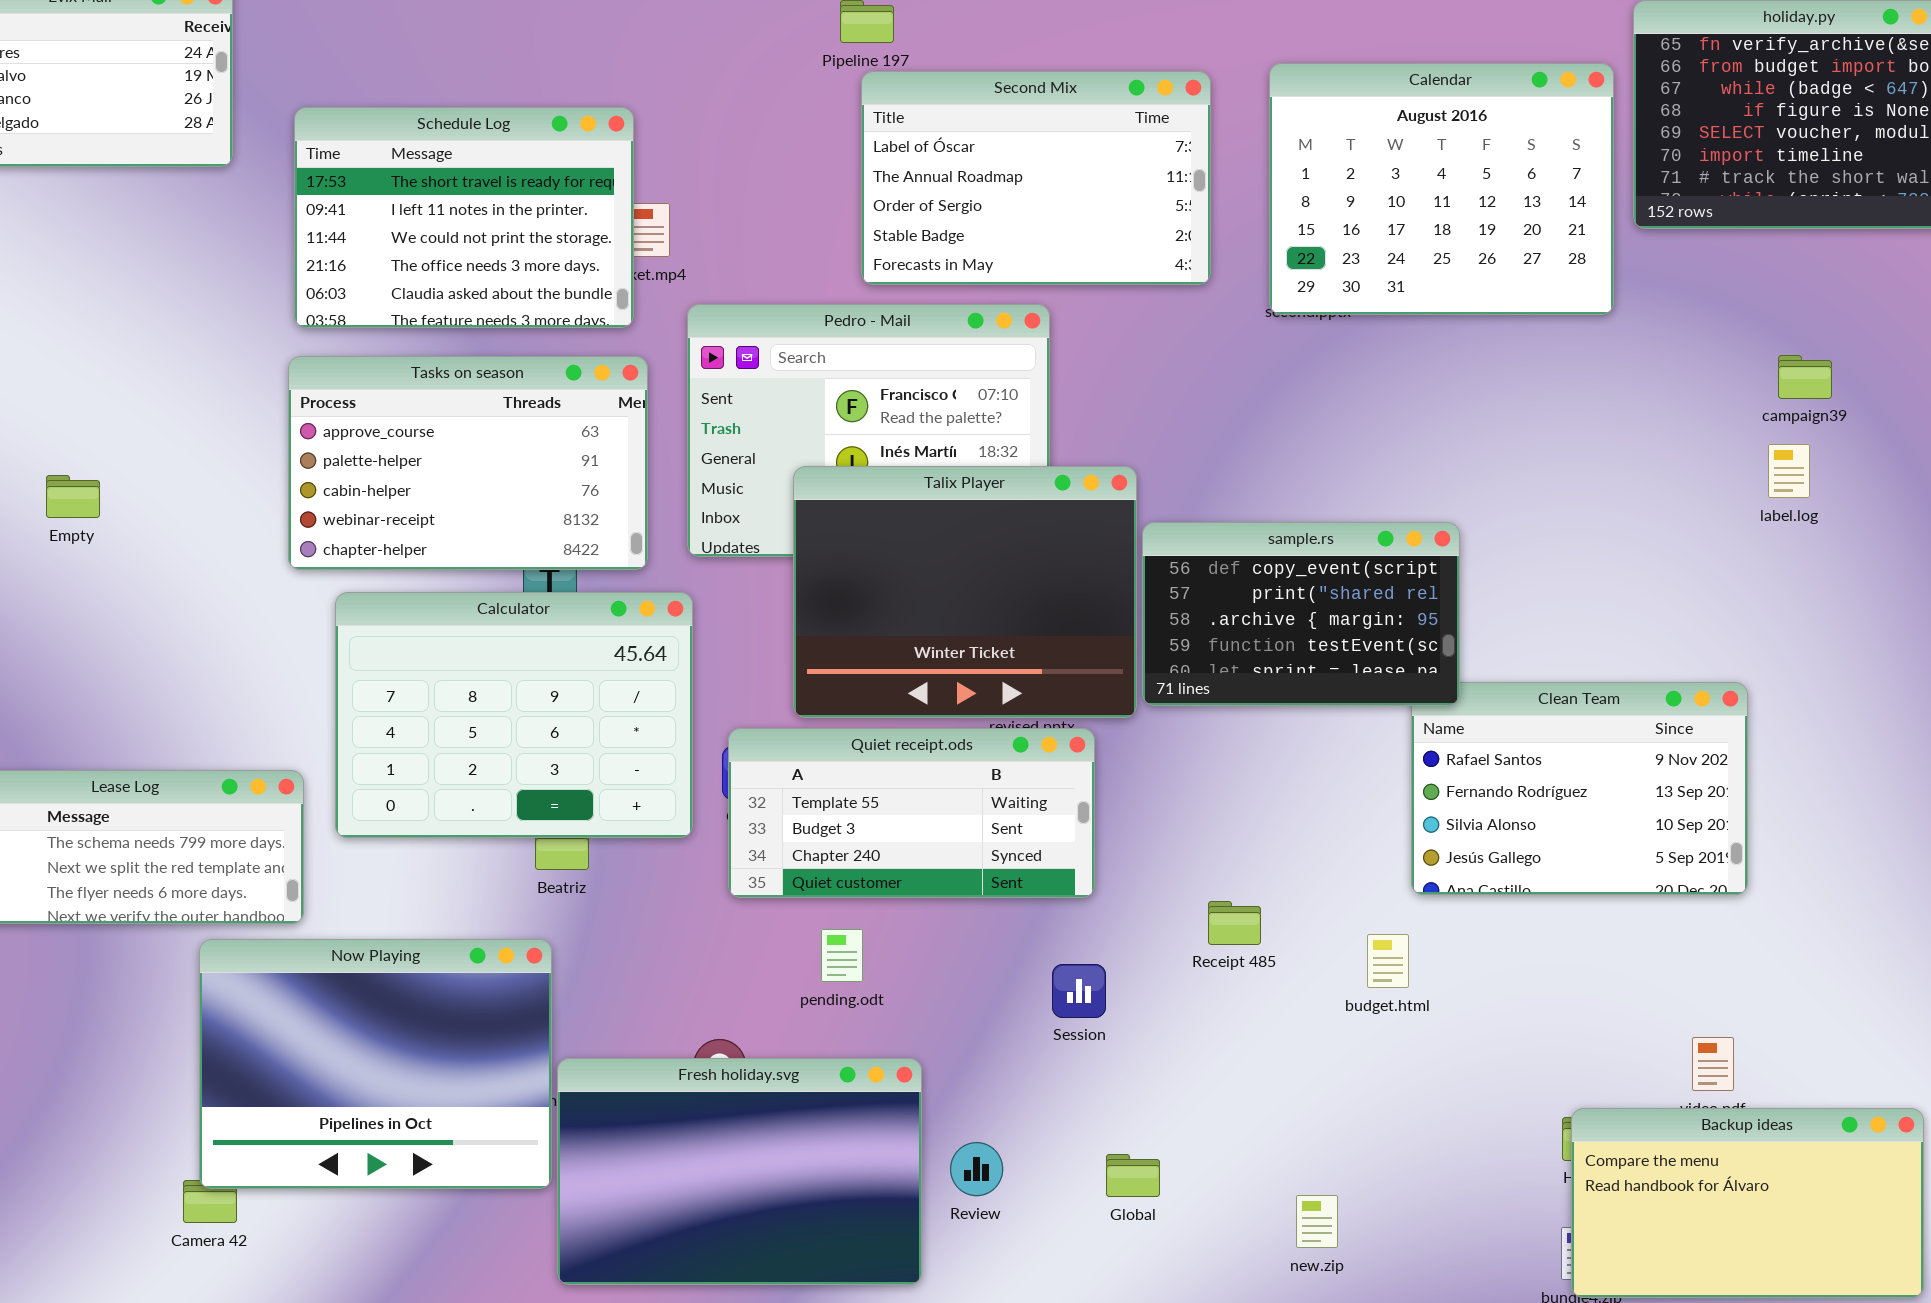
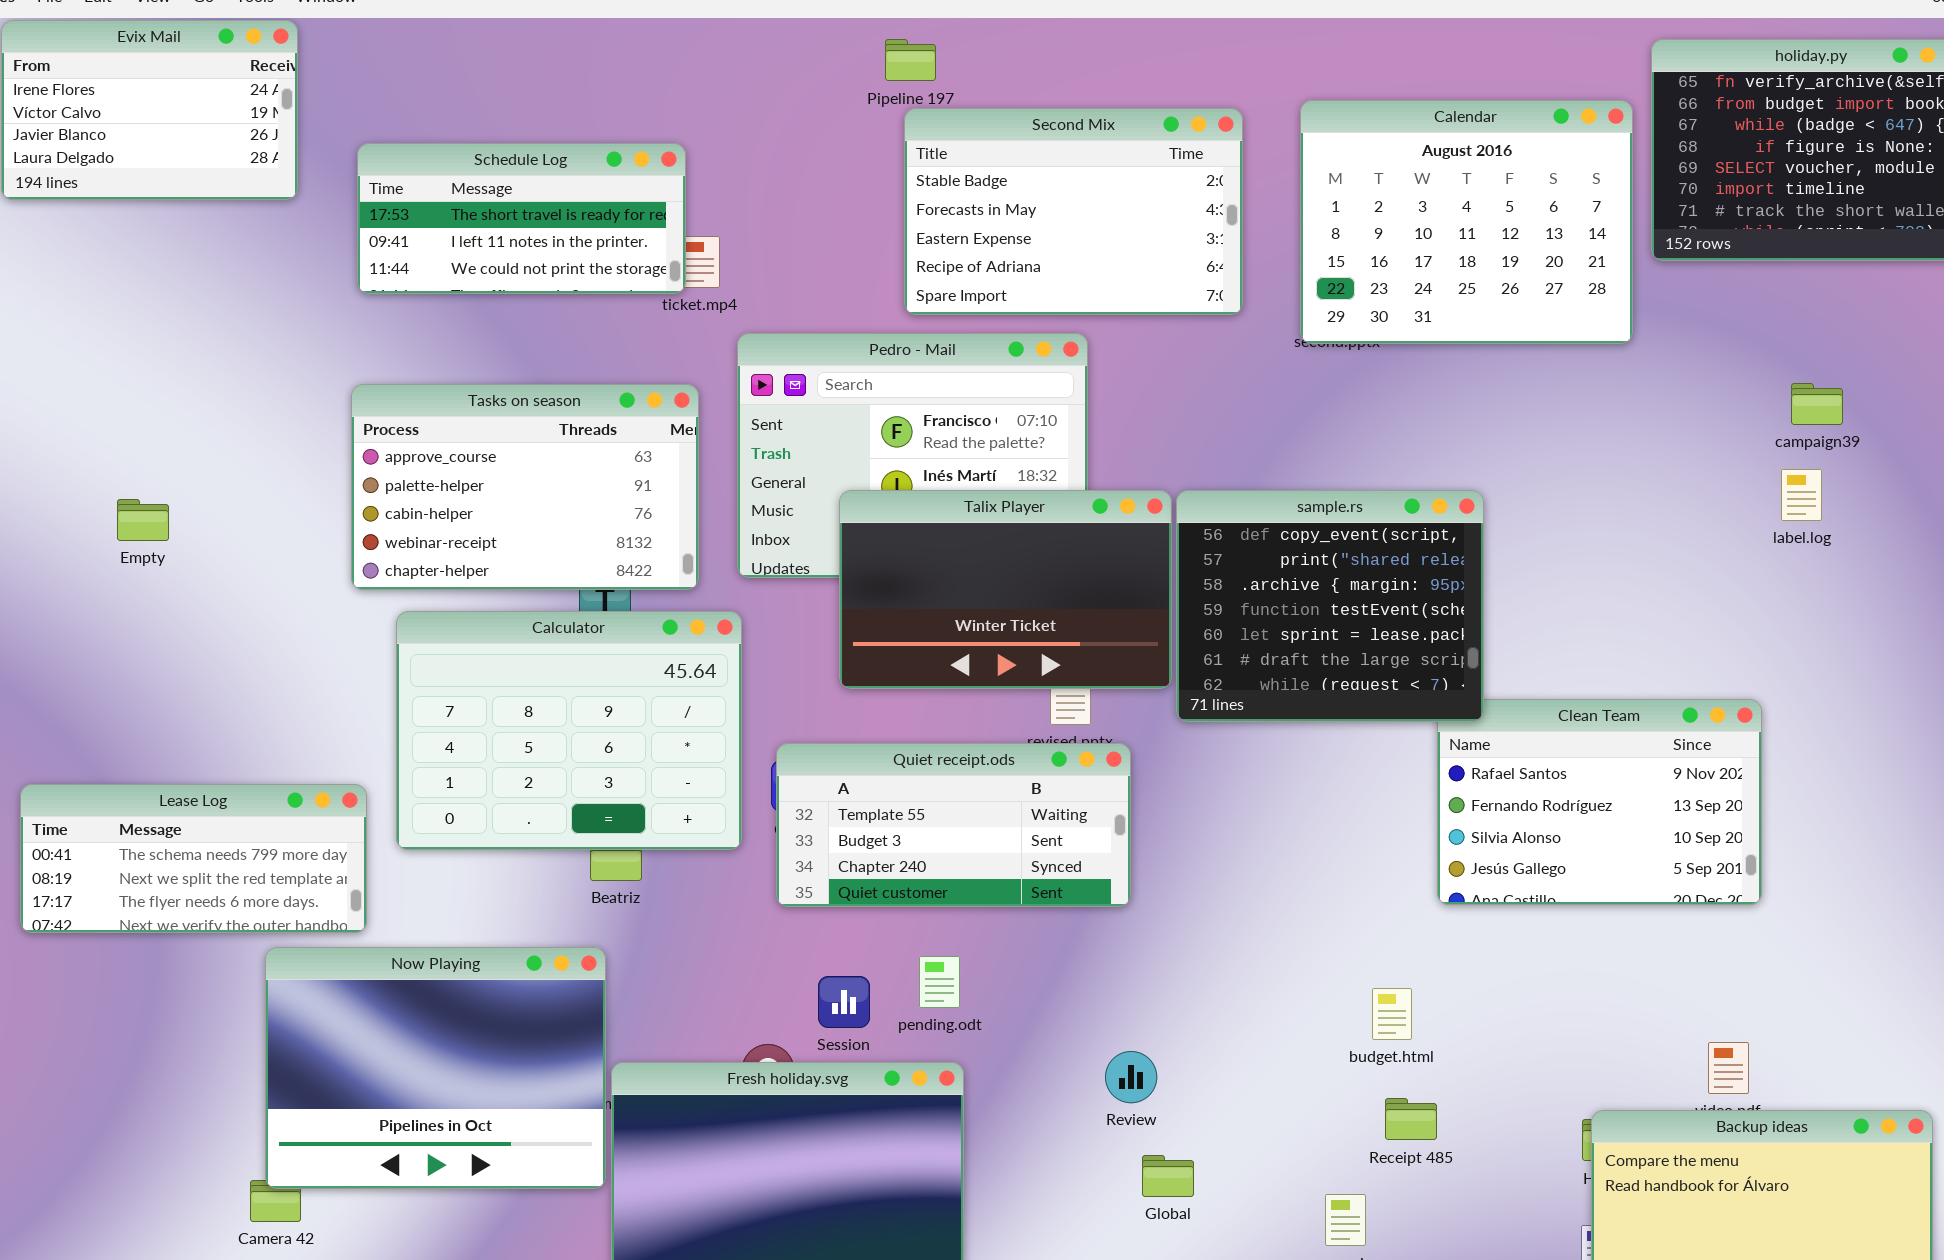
Second Mix: [861,71,1211,285] -> [904,108,1243,315], scrolled down 3 rows
Schedule Log: [294,107,634,328] -> [357,143,686,294], resized
Talix Player: [793,466,1137,718] -> [839,490,1172,689], resized
sample.rs: [1142,522,1460,706] -> [1176,490,1484,722], resized
Receipt 485: [1208,901,1261,945] -> [1385,1098,1437,1140], moved
pending.odt: [821,929,863,982] -> [919,956,960,1008], moved
budget.html: [1367,934,1409,988] -> [1372,988,1412,1040], moved
Session: [1052,964,1106,1018] -> [818,976,870,1028], moved
Review: [950,1142,1003,1196] -> [1105,1051,1157,1103], moved

